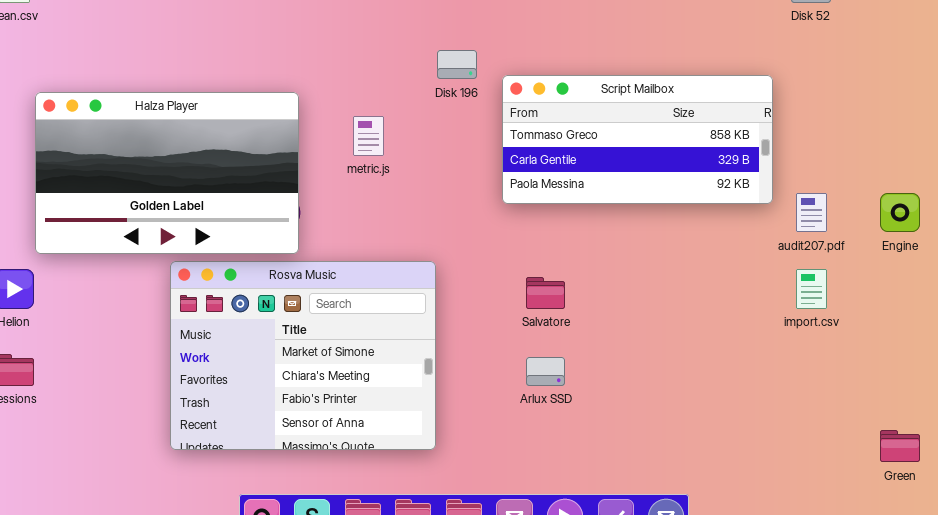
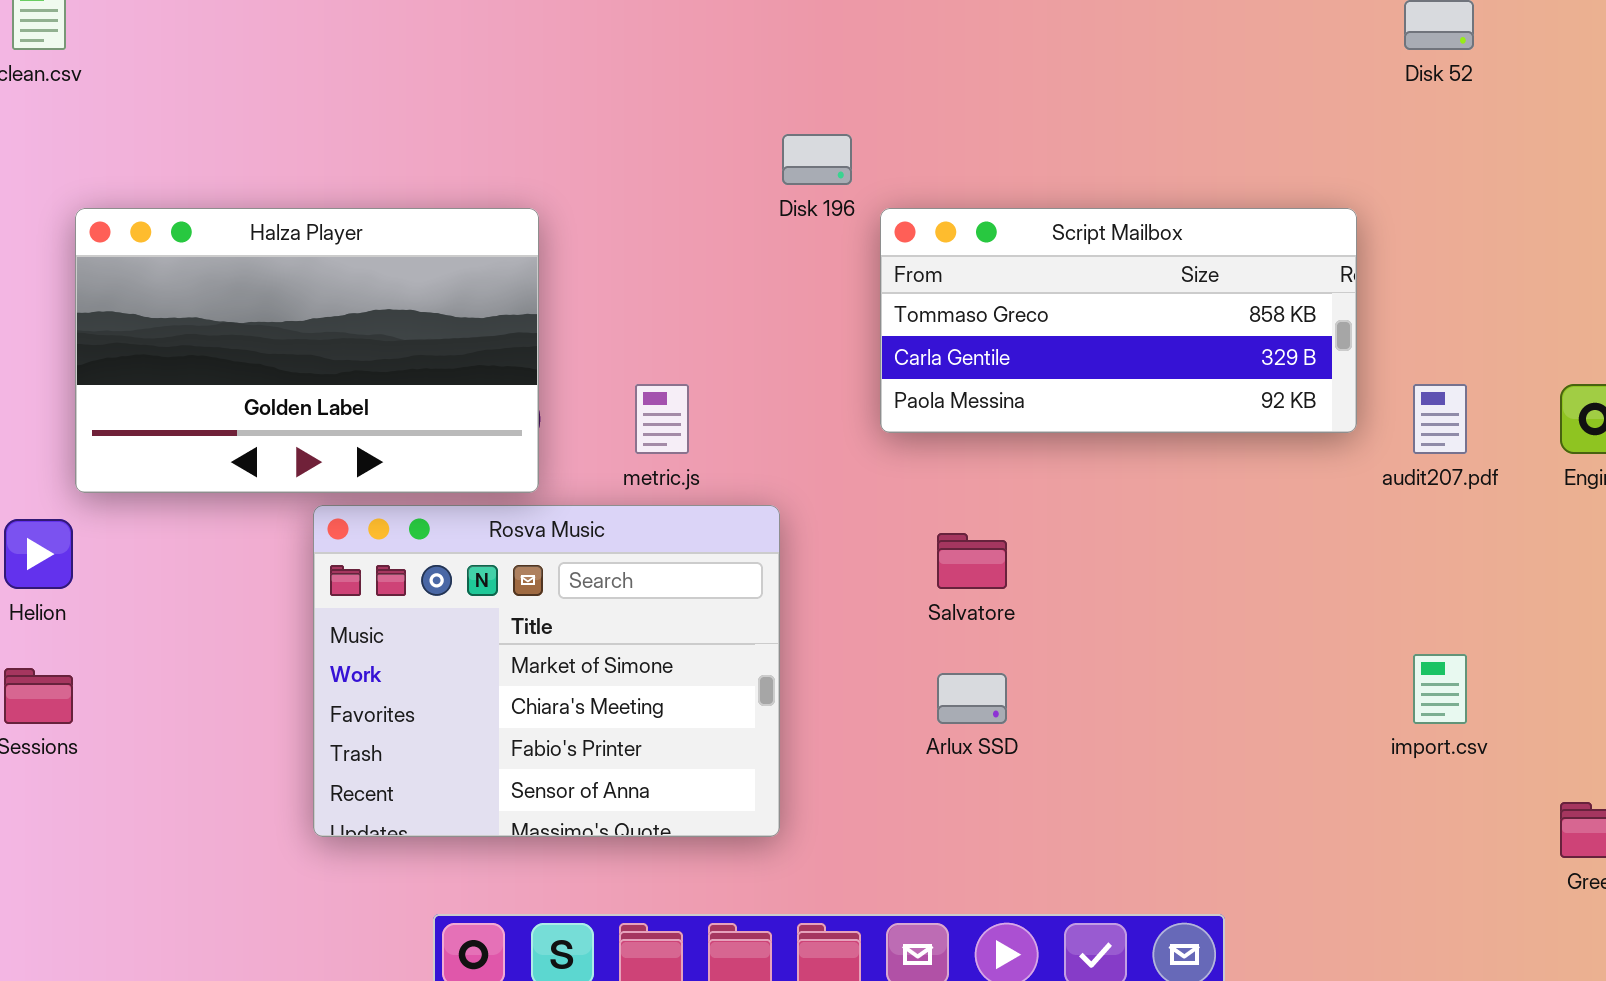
Script Mailbox: [502,75,773,204] -> [880,208,1357,433], moved
metric.js: [353,116,384,156] -> [635,384,689,454], moved
import.csv: [796,269,827,309] -> [1413,654,1467,724], moved

